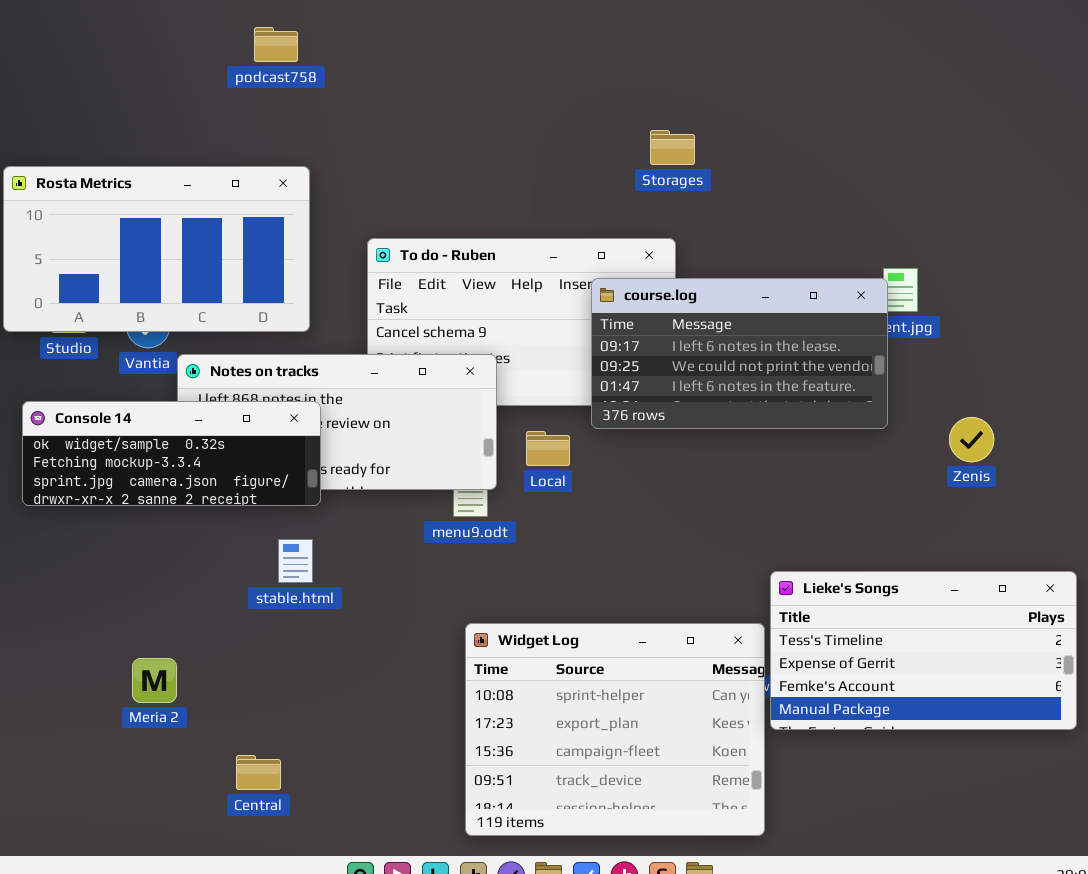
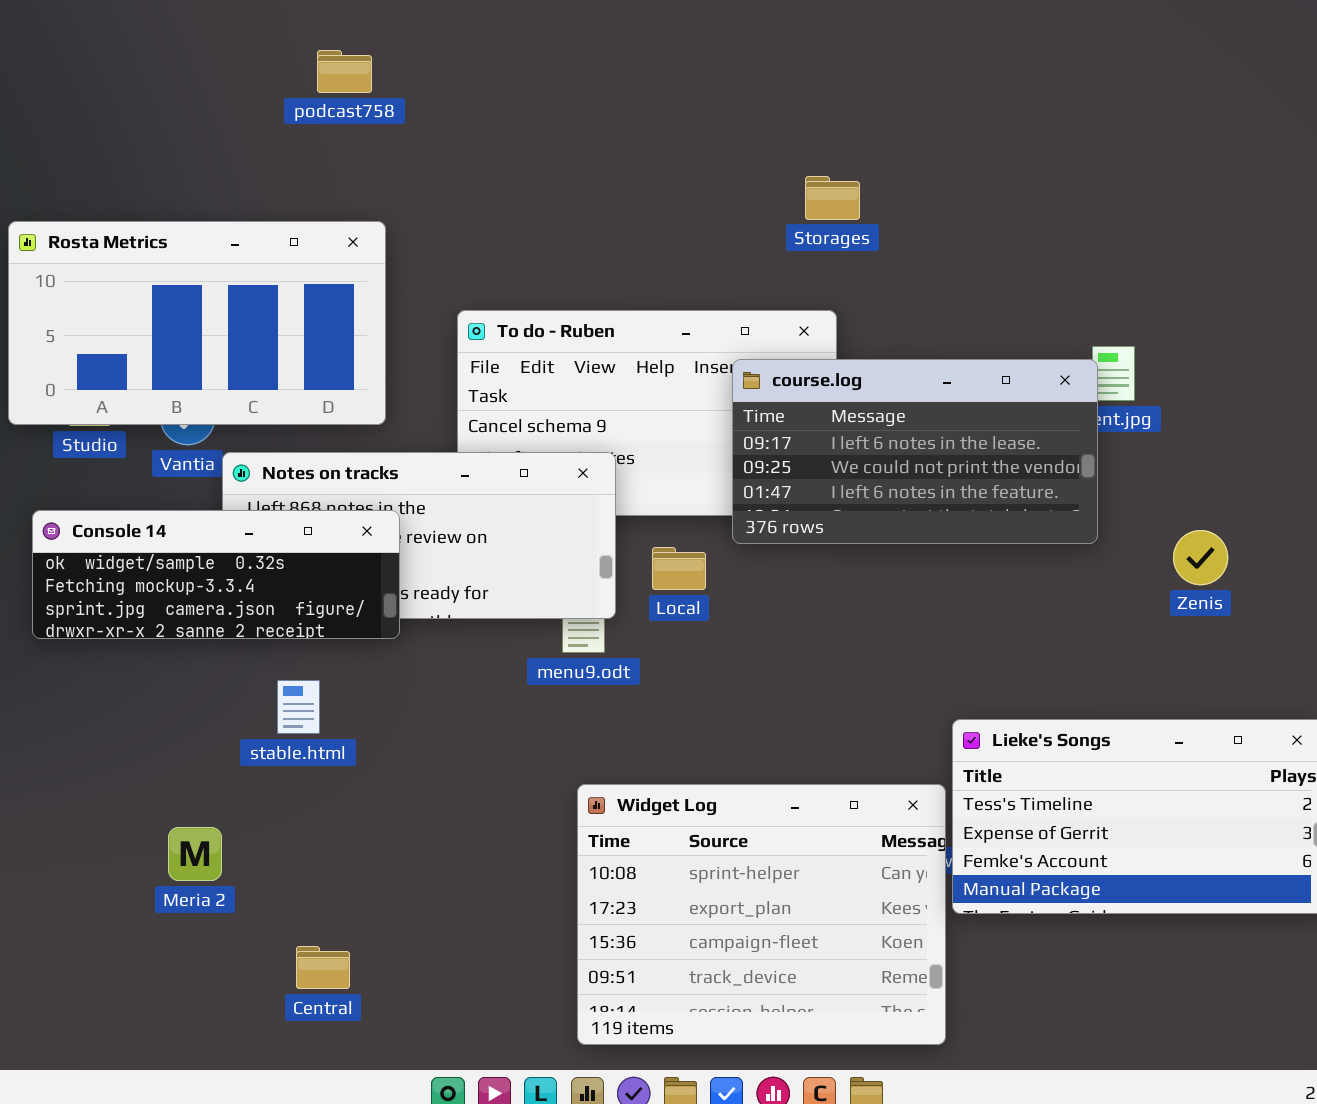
stable.html: [278,539,313,583] -> [277,680,320,734], moved

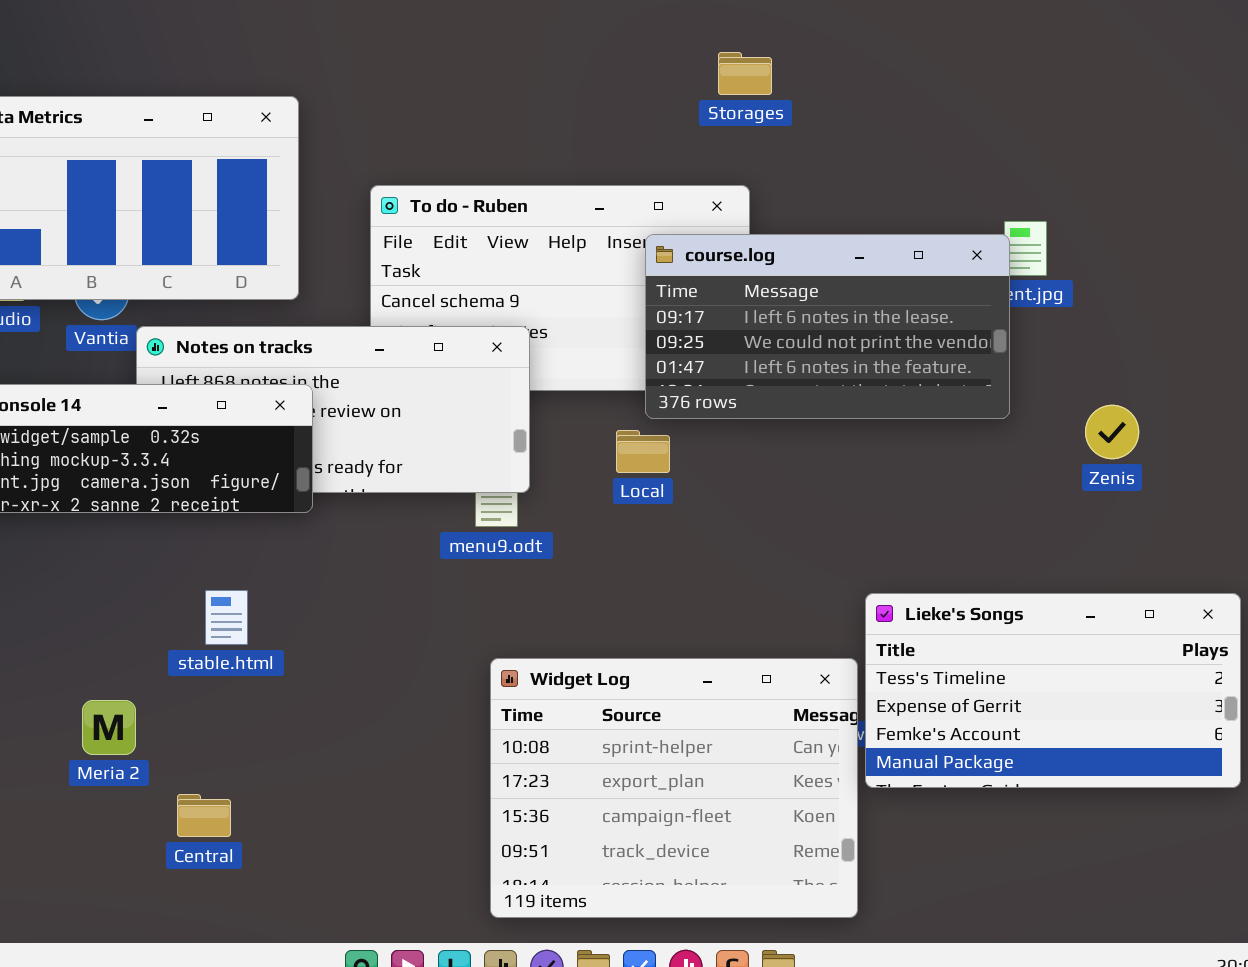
Local: [652,547,706,590] -> [616,430,670,473], moved
stable.html: [277,680,320,734] -> [205,590,248,645], moved
Central: [296,946,350,989] -> [177,794,231,837], moved

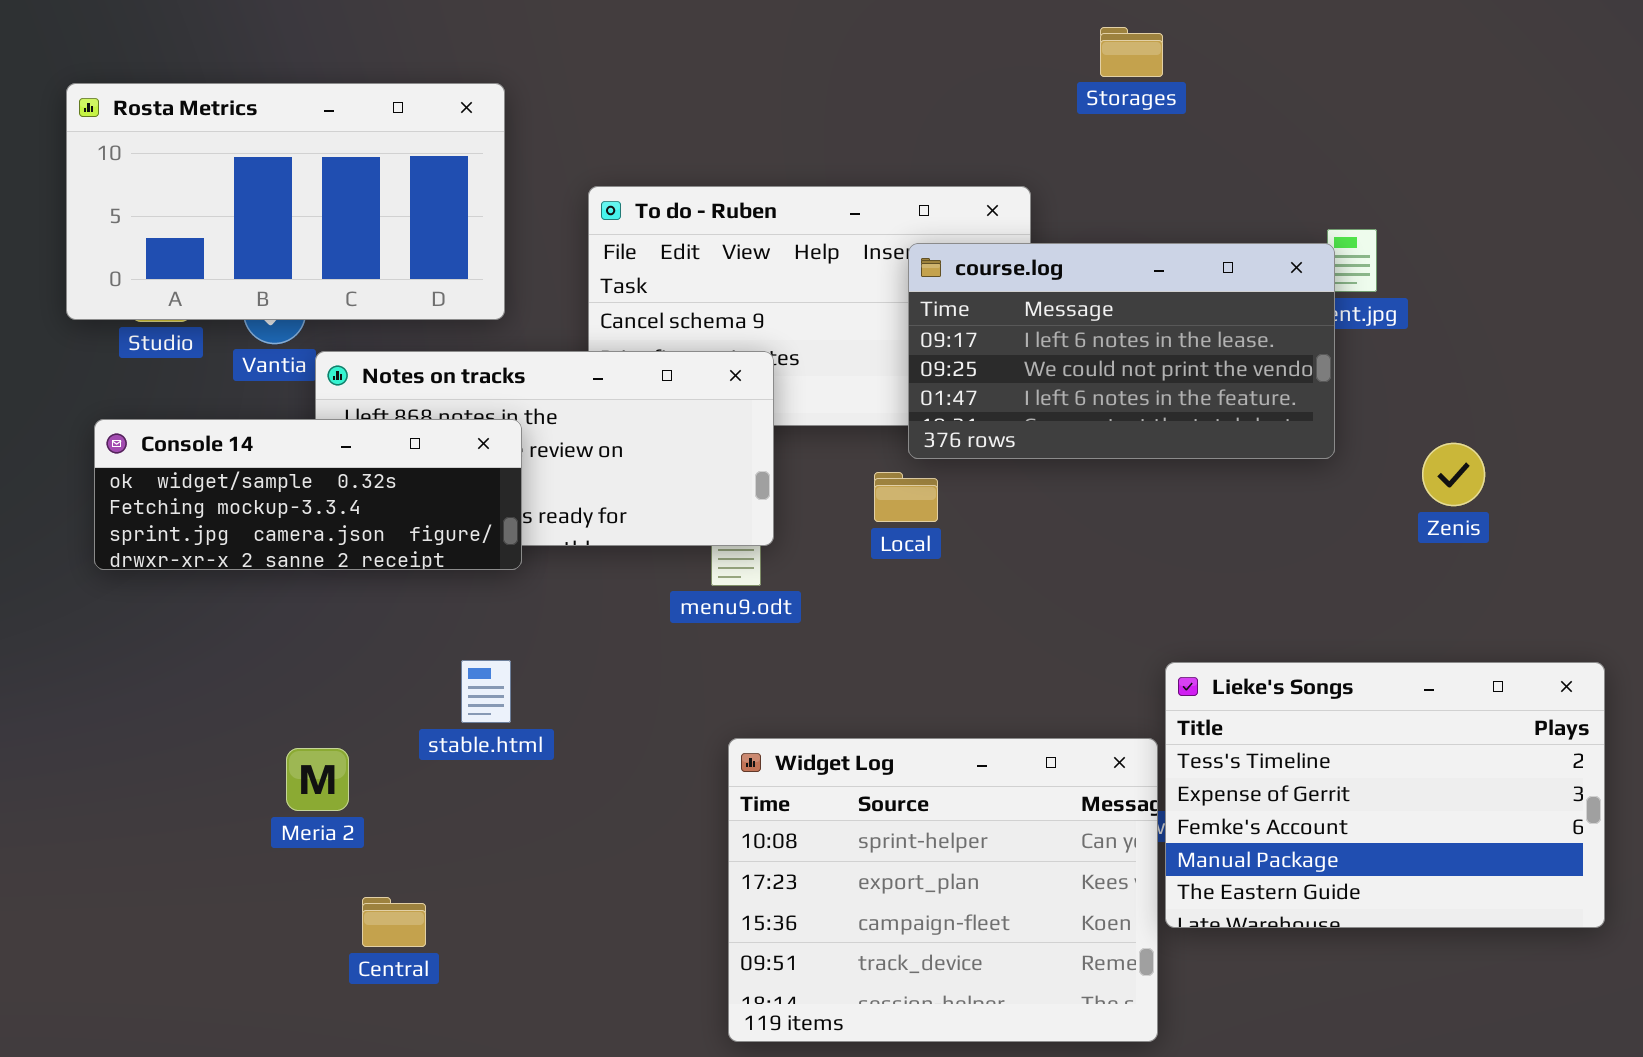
Storages: [718,52,772,95] -> [1100,27,1163,77], moved
stable.html: [205,590,248,645] -> [461,660,511,723], moved
Lieke's Songs: [865,593,1241,788] -> [1165,662,1605,928], resized
Meria 2: [82,700,136,755] -> [286,748,349,811], moved

